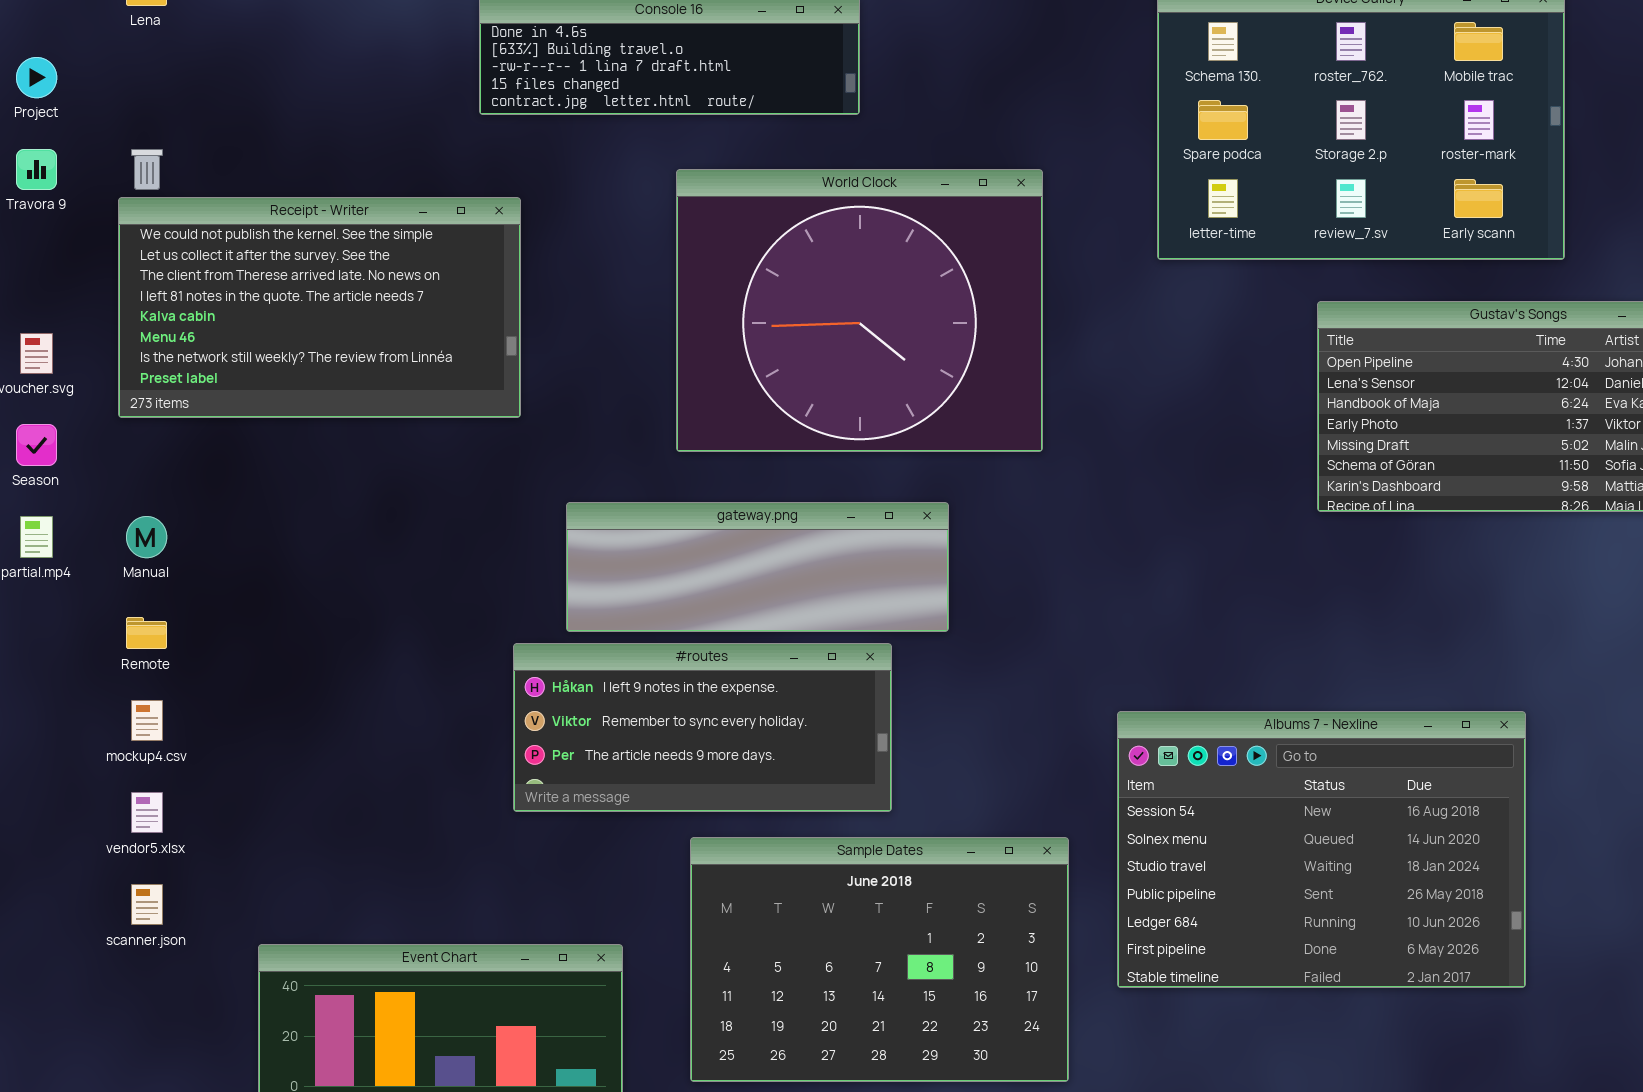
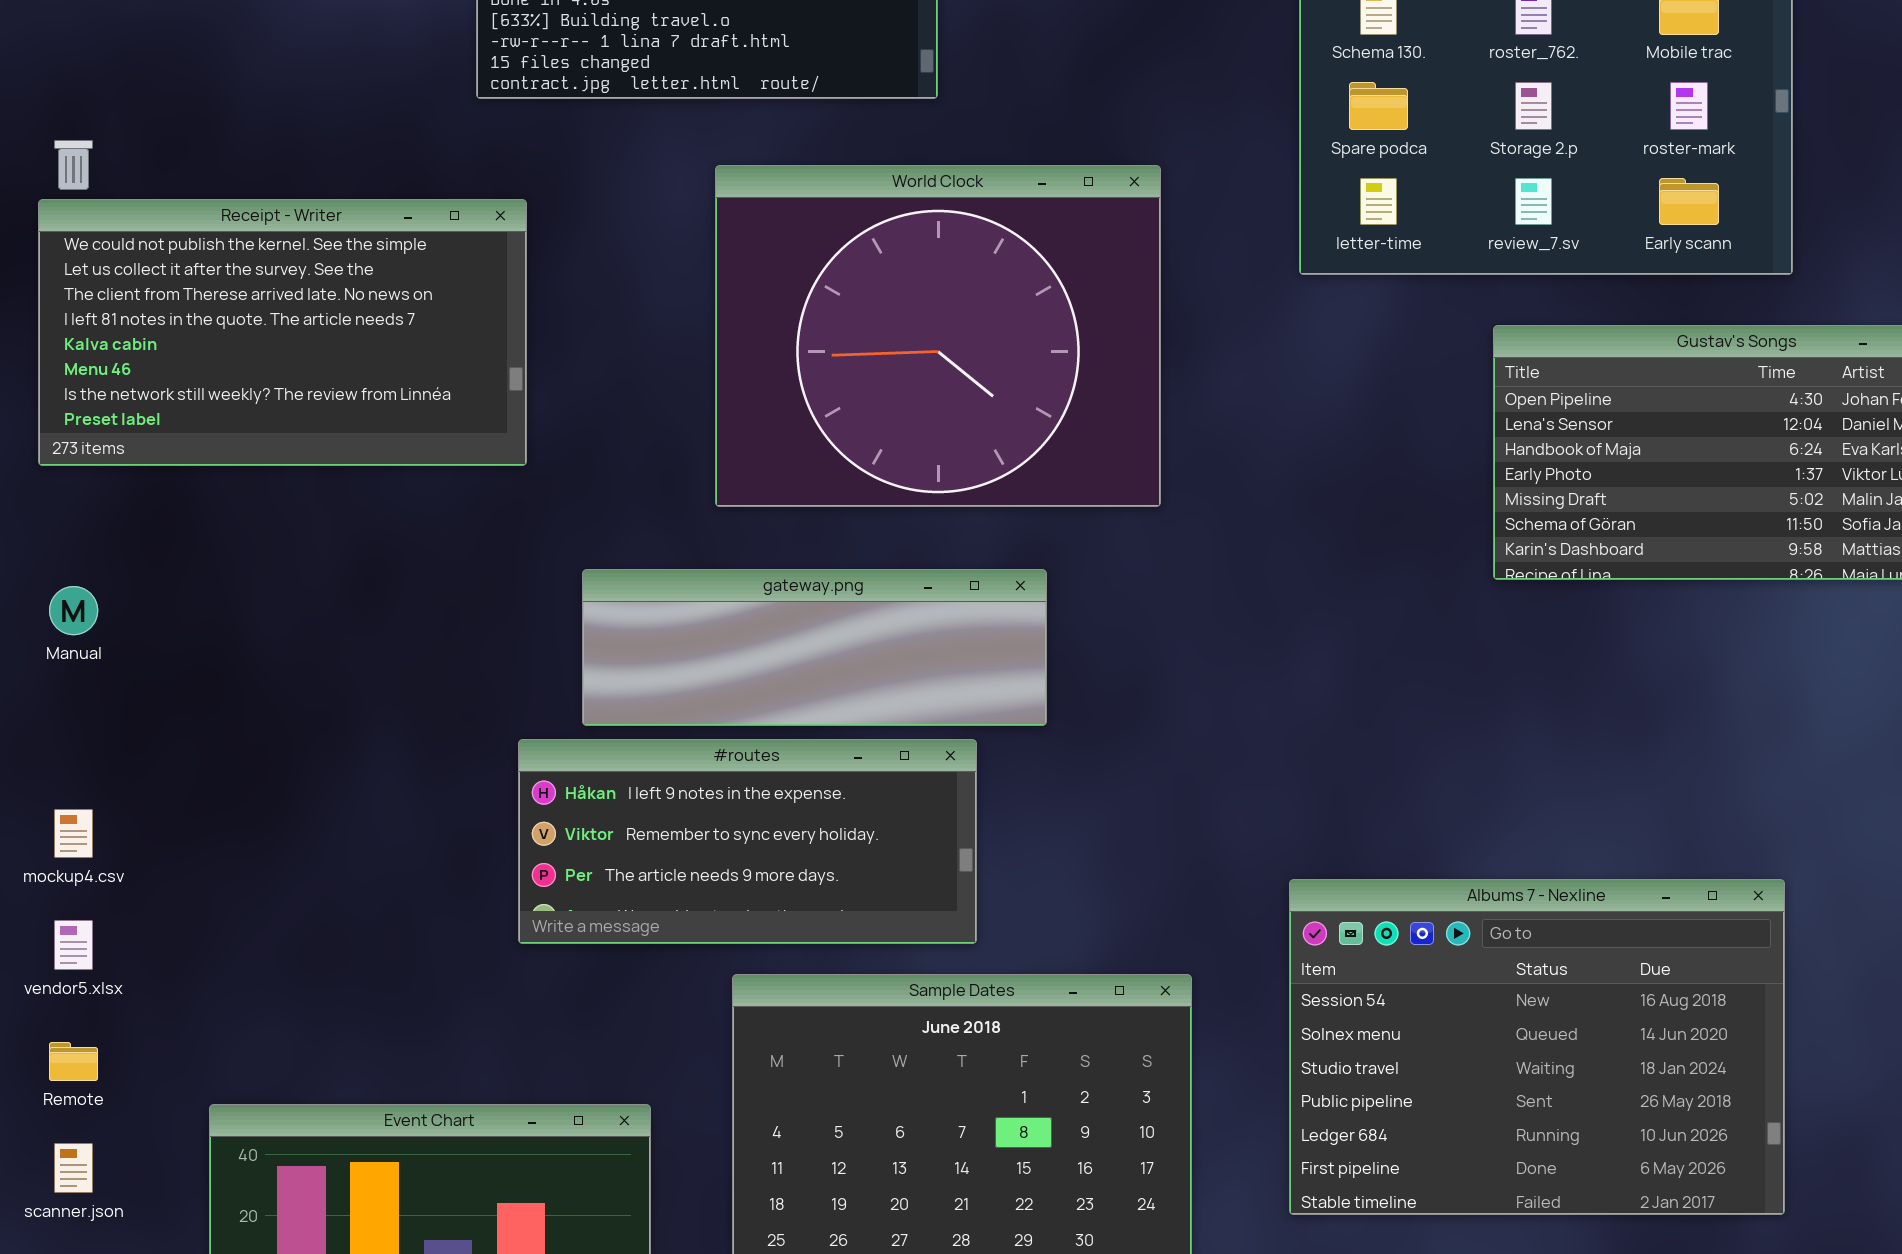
Remote: [126,617,167,649] -> [49,1042,98,1081], moved
Albums 7 - Nexline: [1117,711,1526,988] -> [1289,879,1785,1215], moved
scanner.json: [131,884,163,925] -> [54,1143,93,1193], moved

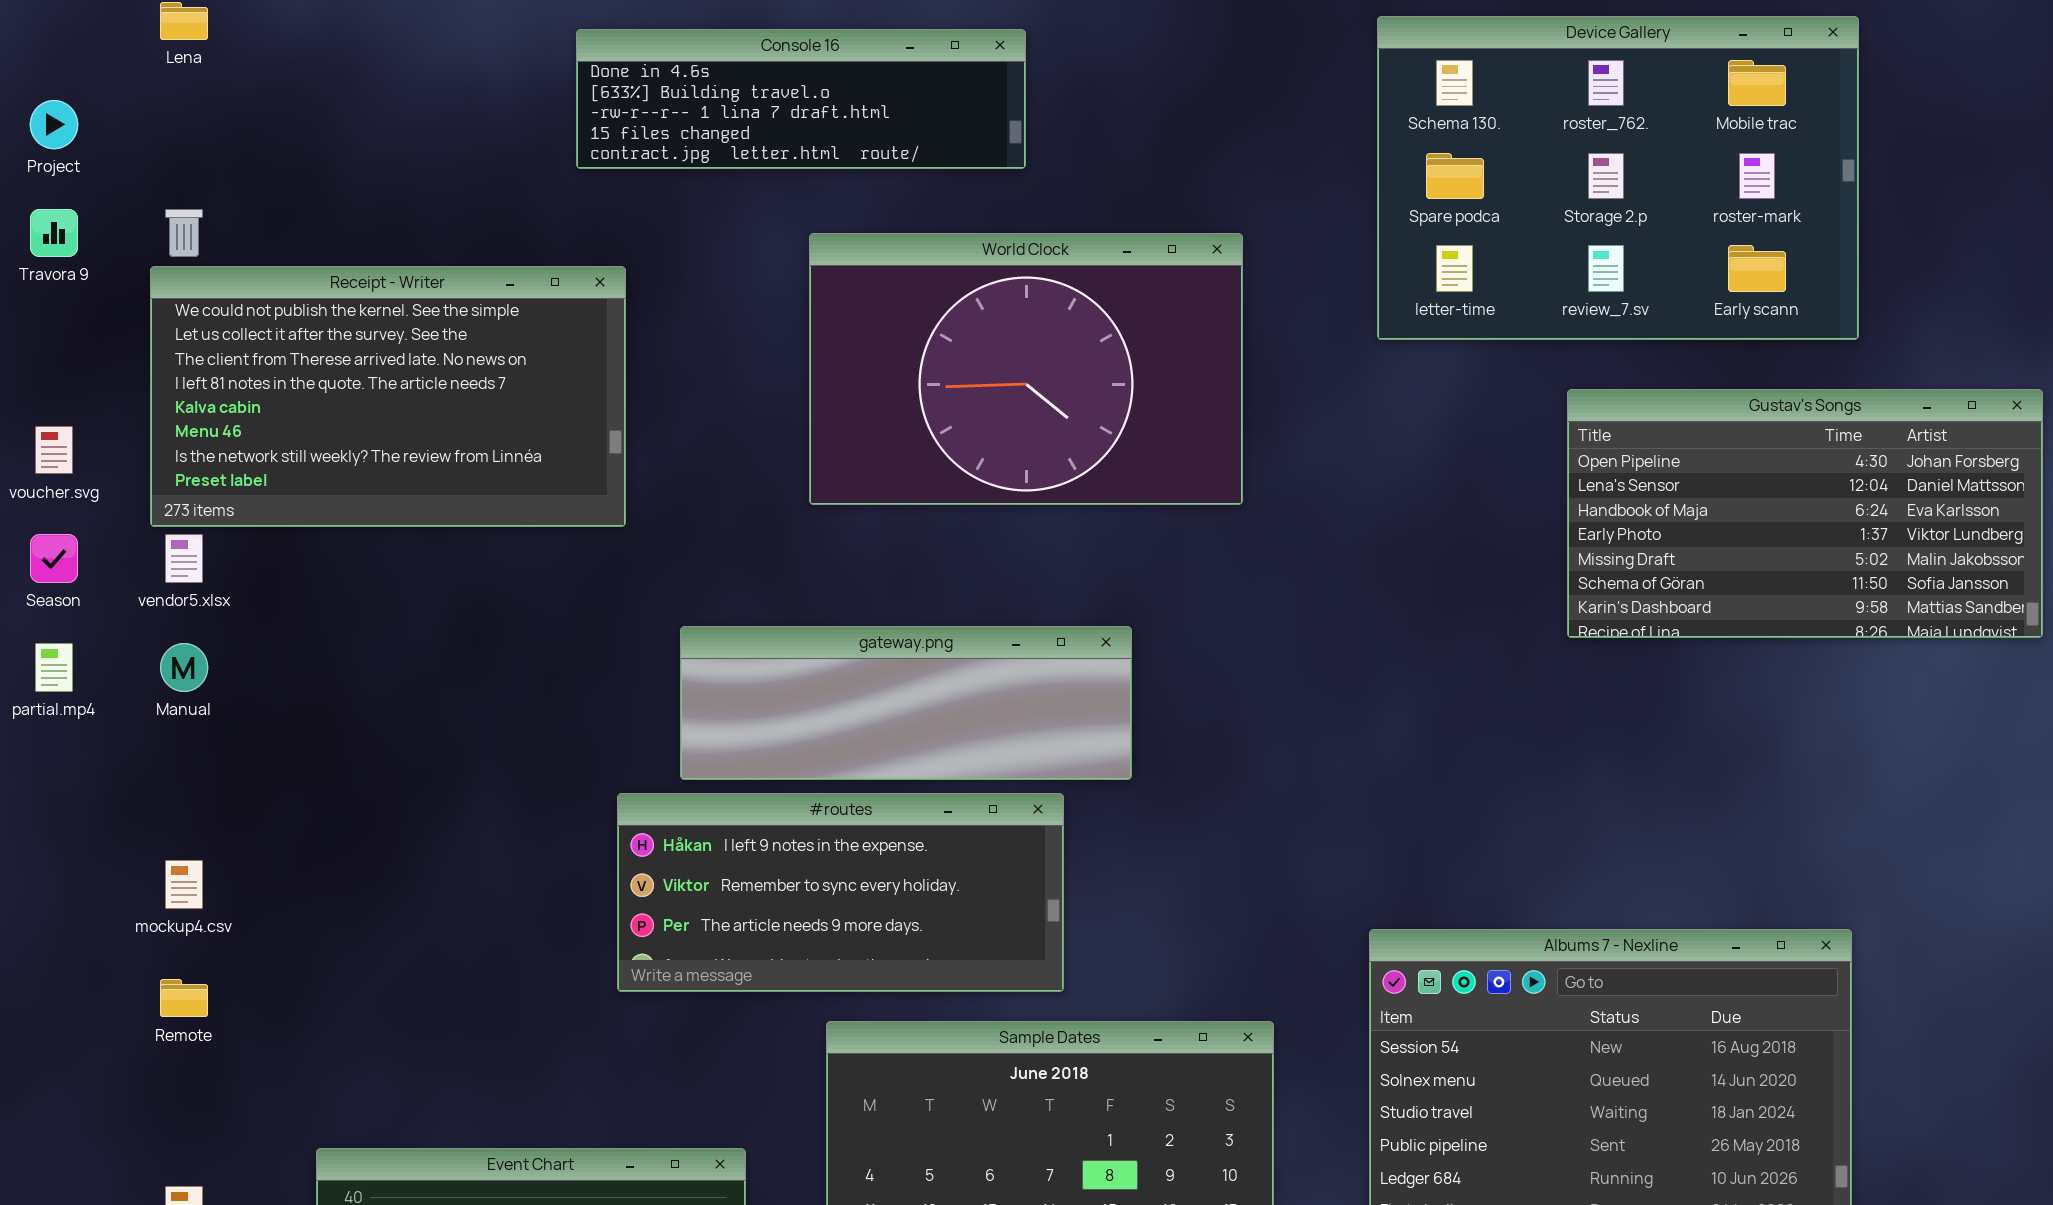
World Clock: [715,165,1161,507] -> [809,233,1243,505], resized
vendor5.xlsx: [54,920,93,970] -> [165,534,203,583], moved
Remote: [49,1042,98,1081] -> [160,979,208,1017], moved

